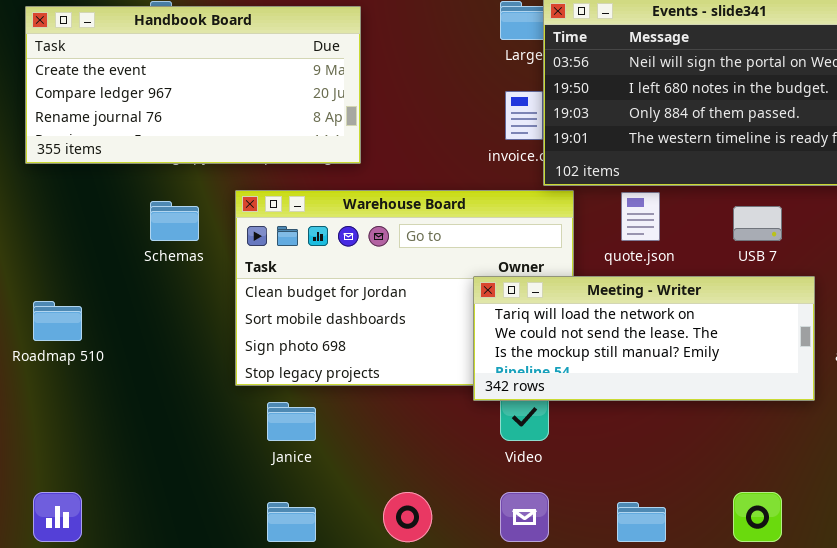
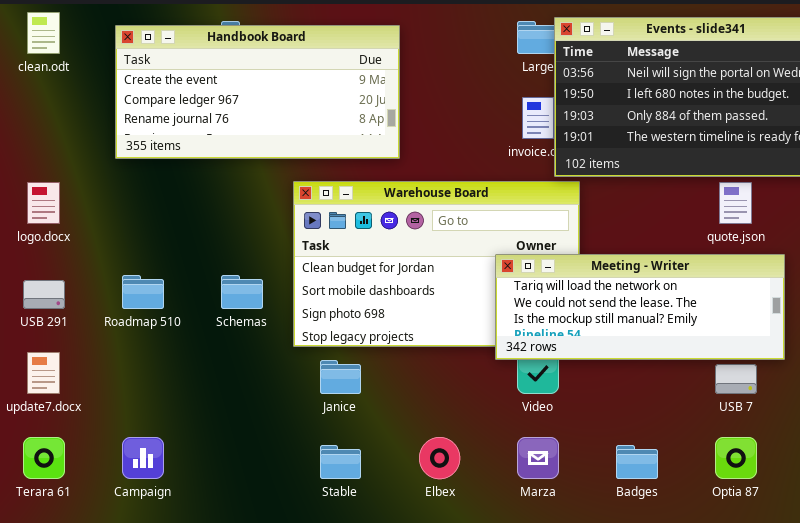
quote.json: [621,192,660,241] -> [719,182,752,224], moved
Schemas: [150,201,199,241] -> [221,275,263,309], moved
USB 7: [733,206,782,241] -> [715,364,757,394], moved

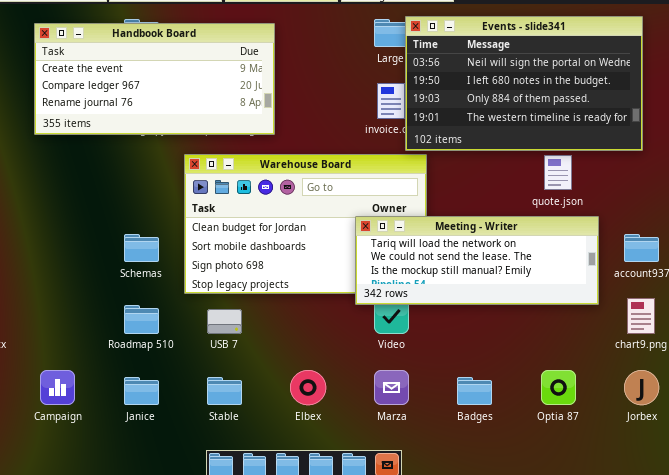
Roadmap 510: [122,275,164,309] -> [124,305,159,334], moved
Janice: [320,360,361,394] -> [124,377,159,405], moved
USB 7: [715,364,757,394] -> [207,309,242,334], moved

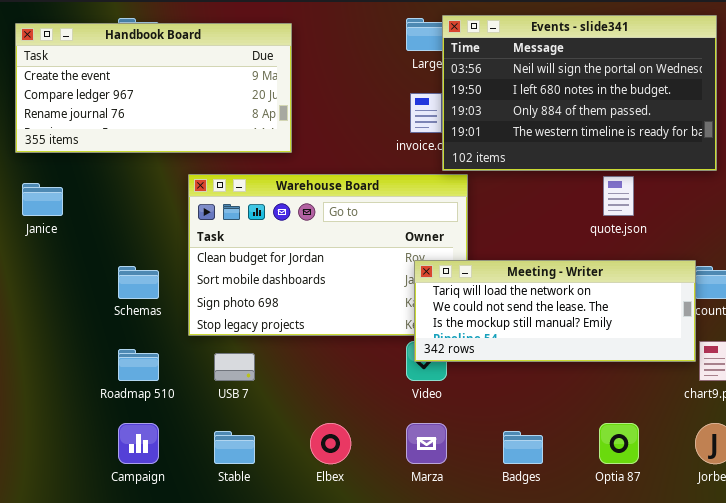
Meeting - Writer: [355,216,599,305] -> [414,260,696,362], moved
Campaign: [40,370,75,405] -> [118,423,159,464], moved
Janice: [124,377,159,405] -> [22,183,63,216], moved

